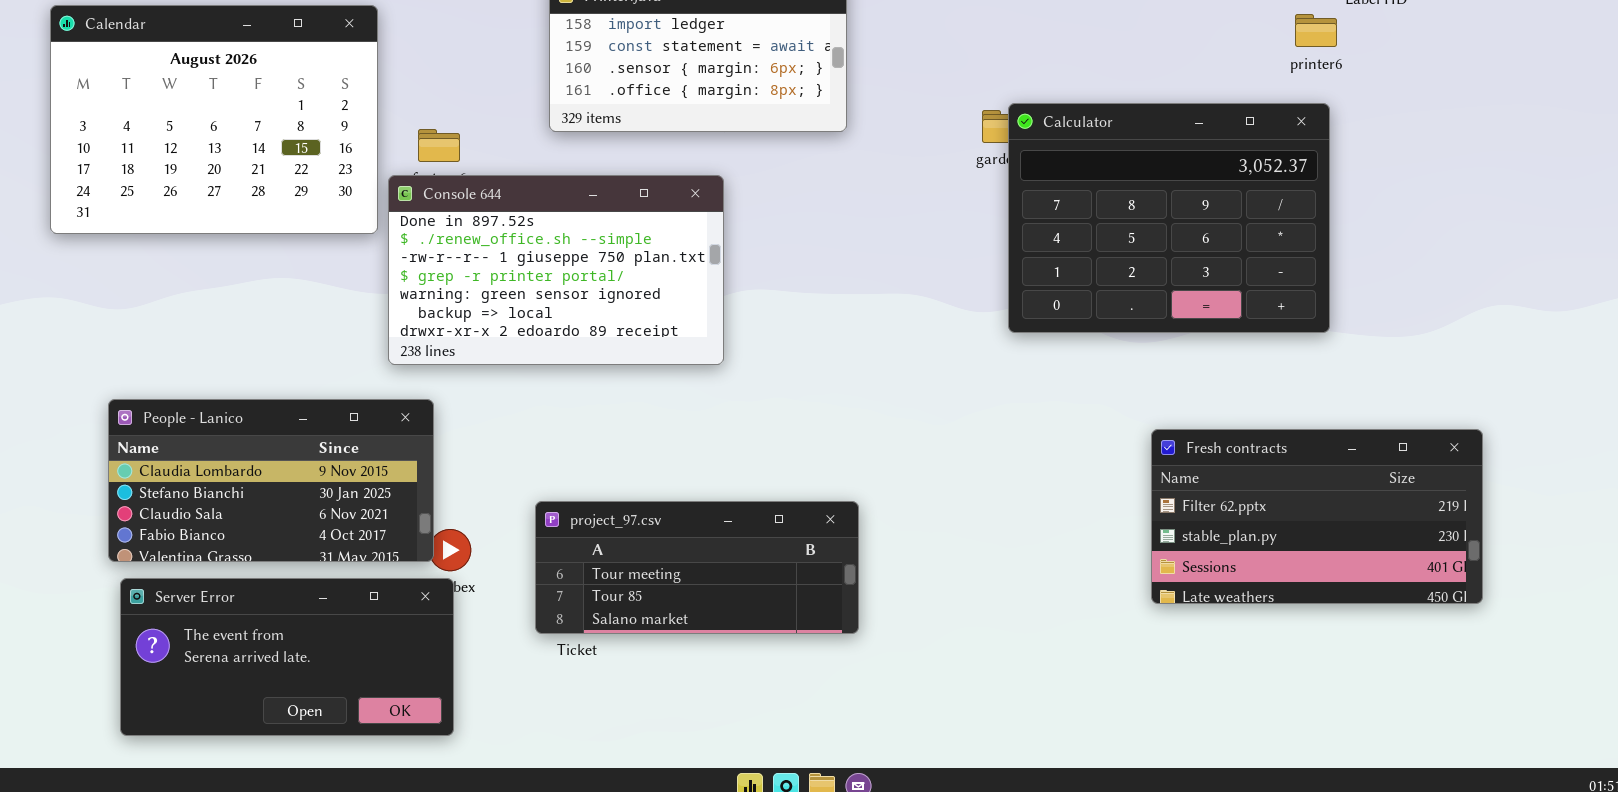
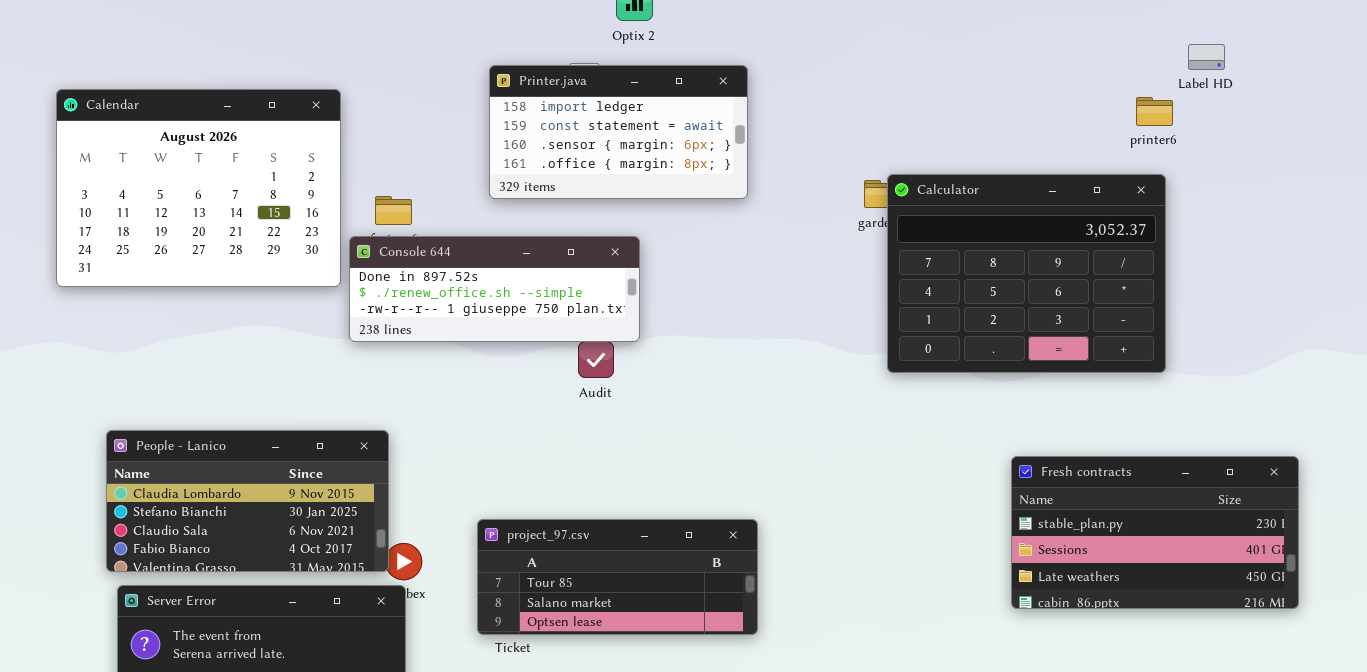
Console 644: [388,175,724,365] -> [349,236,640,342], resized
Fresh contracts: [1151,429,1483,604] -> [1011,456,1299,609], scrolled down 1 row
project_97.csv: [535,501,859,634] -> [477,519,758,635], scrolled down 1 row

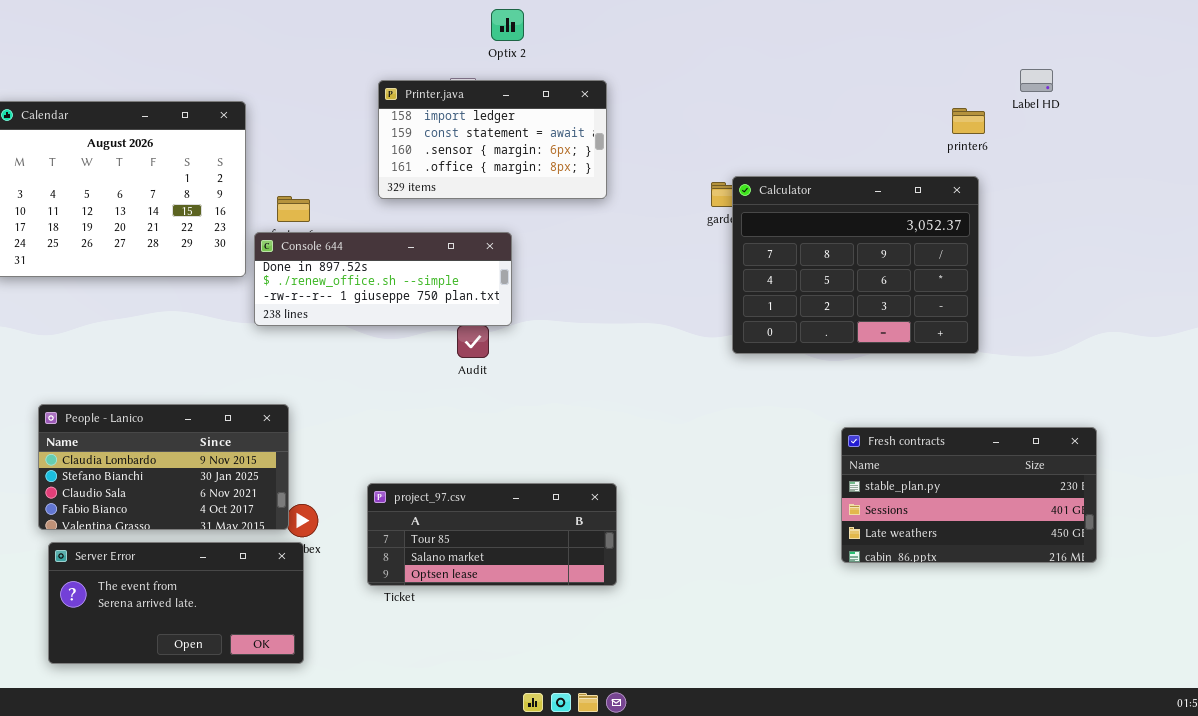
Label HD: [1188,44,1225,70] -> [1020,69,1053,92], moved

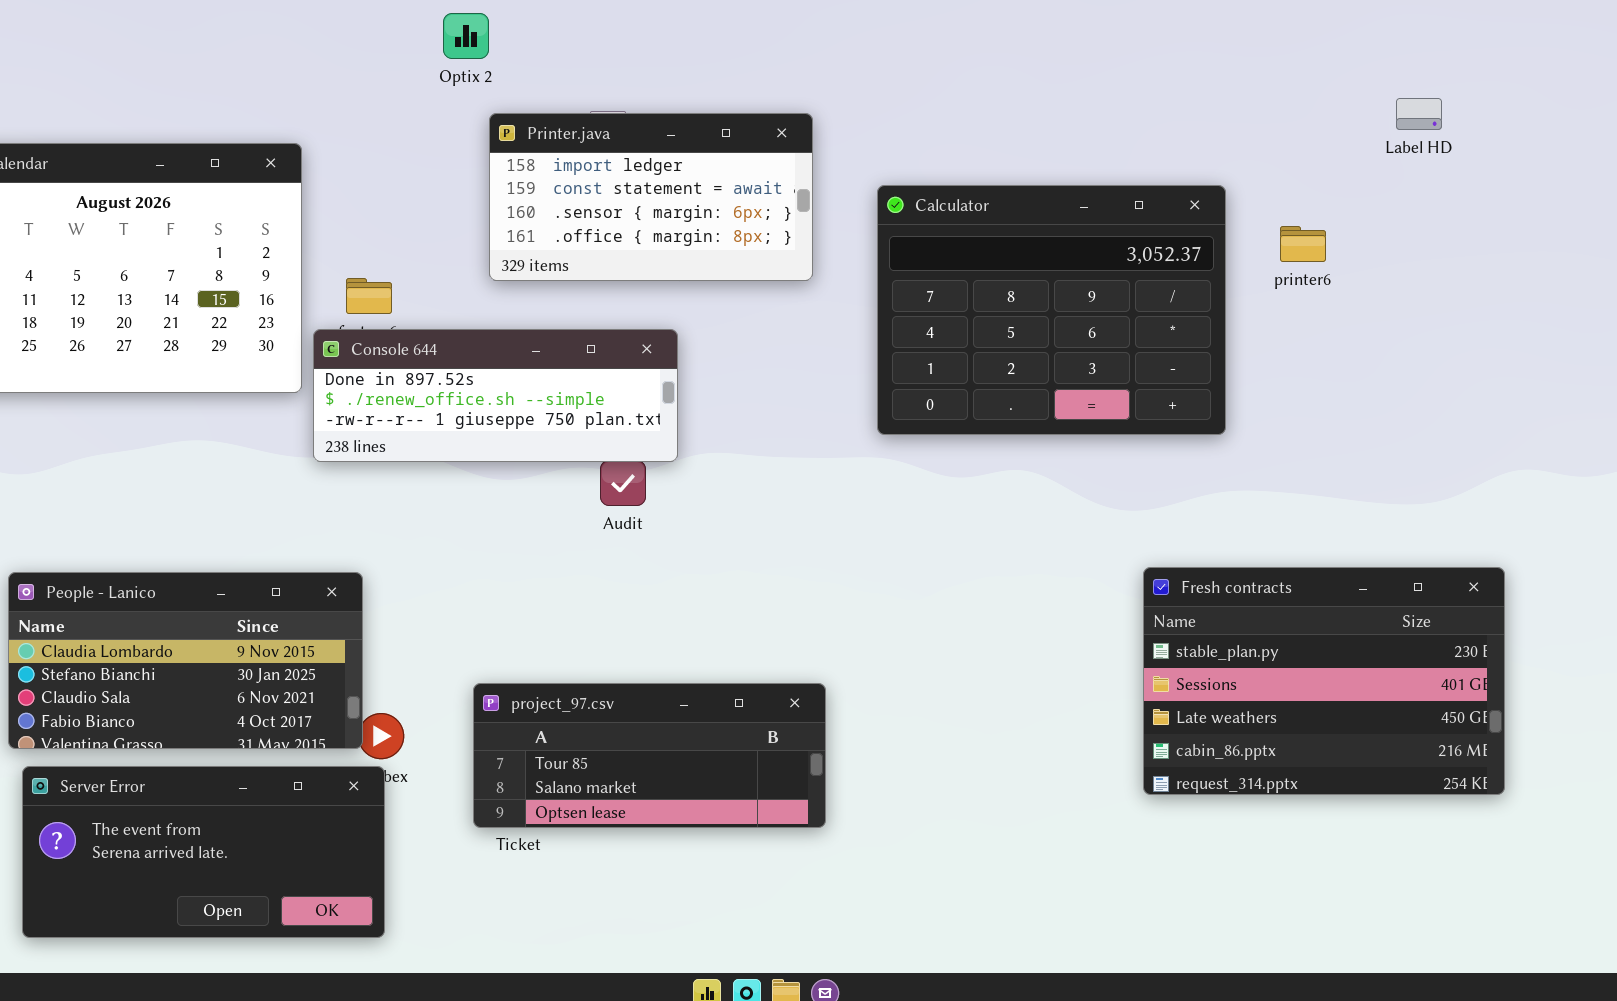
Optix 2: [491,9,524,41] -> [443,13,489,59], moved
printer6: [952,108,985,134] -> [1280,226,1326,262], moved
Calculator: [732,176,979,354] -> [877,185,1226,435], moved
Fresh contracts: [841,427,1097,563] -> [1143,567,1505,795], resized

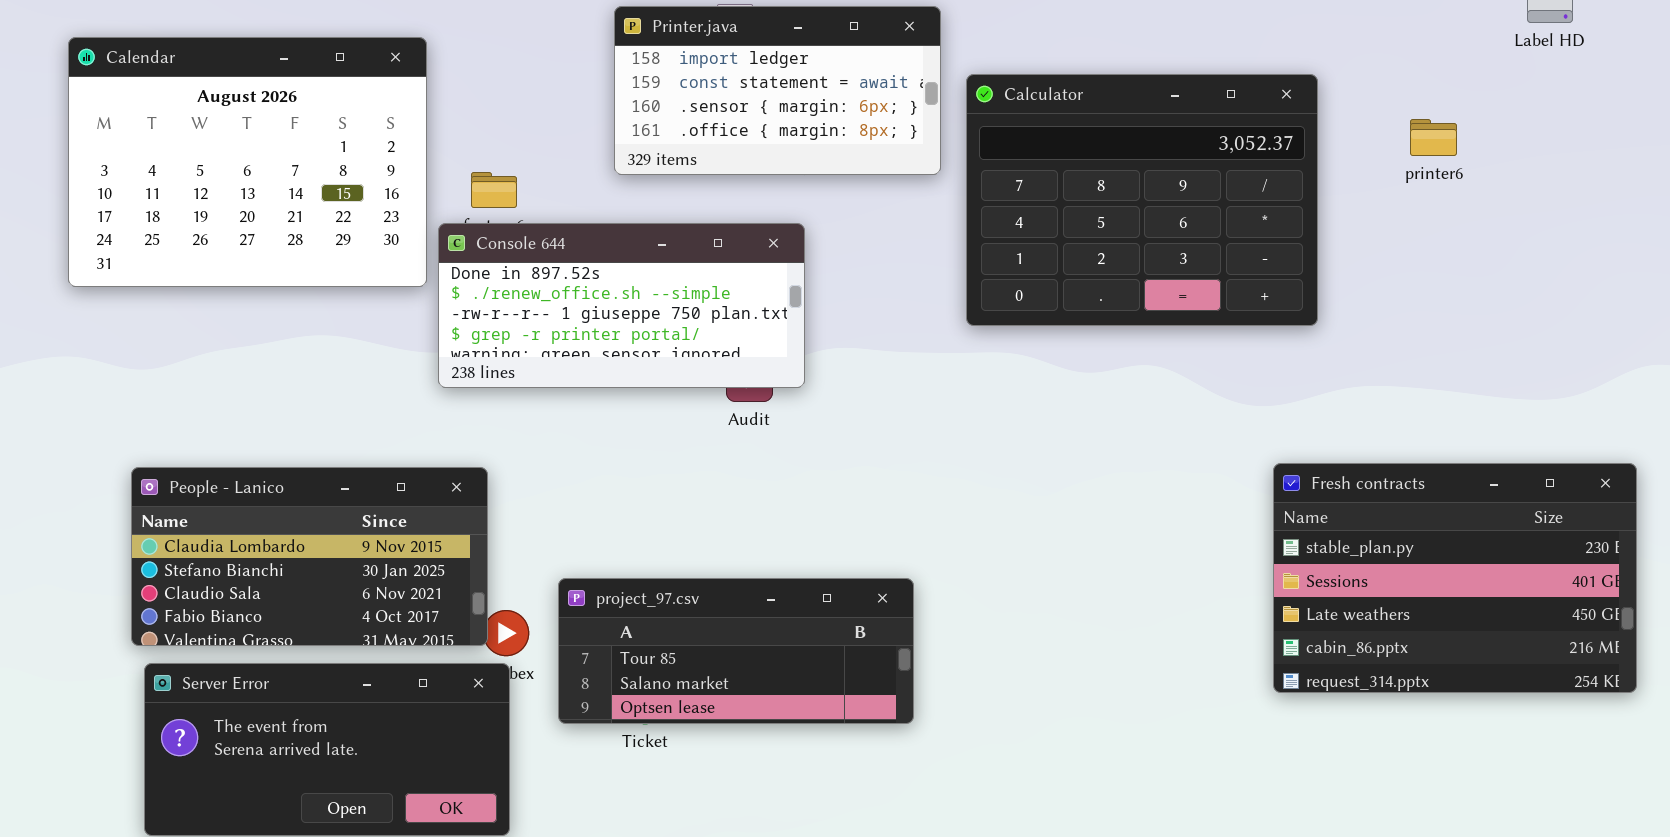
Calculator: [877,185,1226,435] -> [966,74,1318,326], moved
Console 644: [313,329,678,462] -> [438,223,805,388], resized
project_97.csv: [473,683,826,828] -> [558,578,914,724], moved

